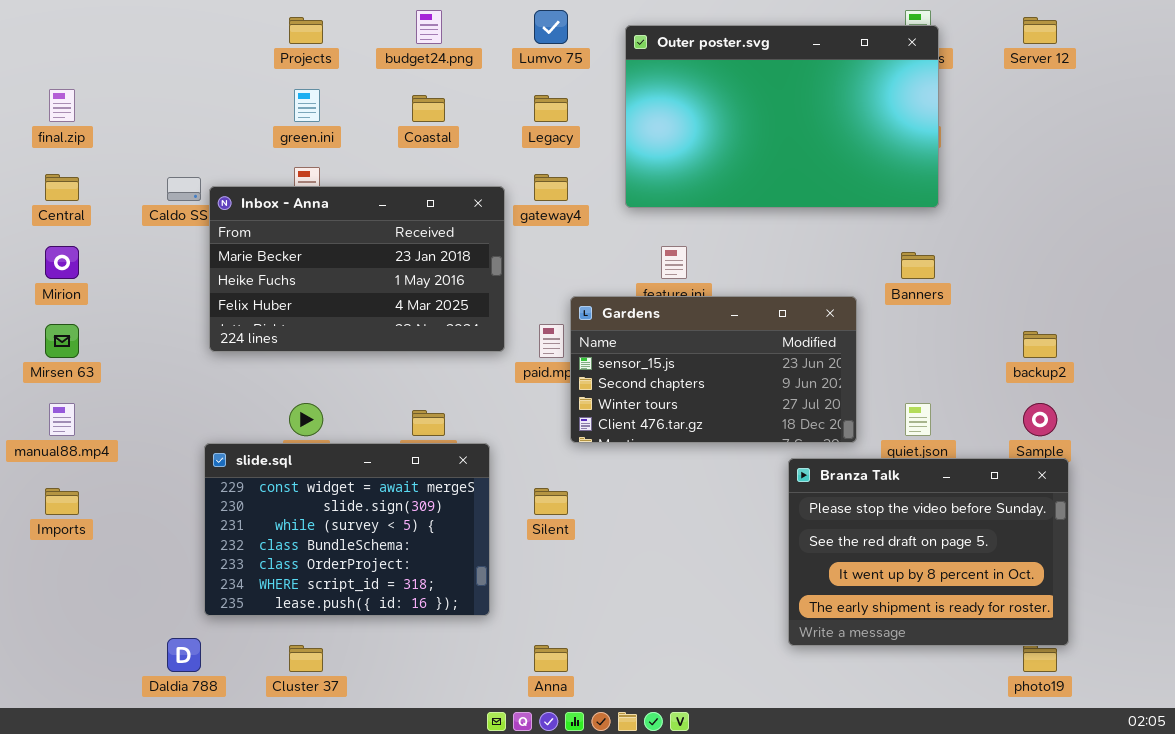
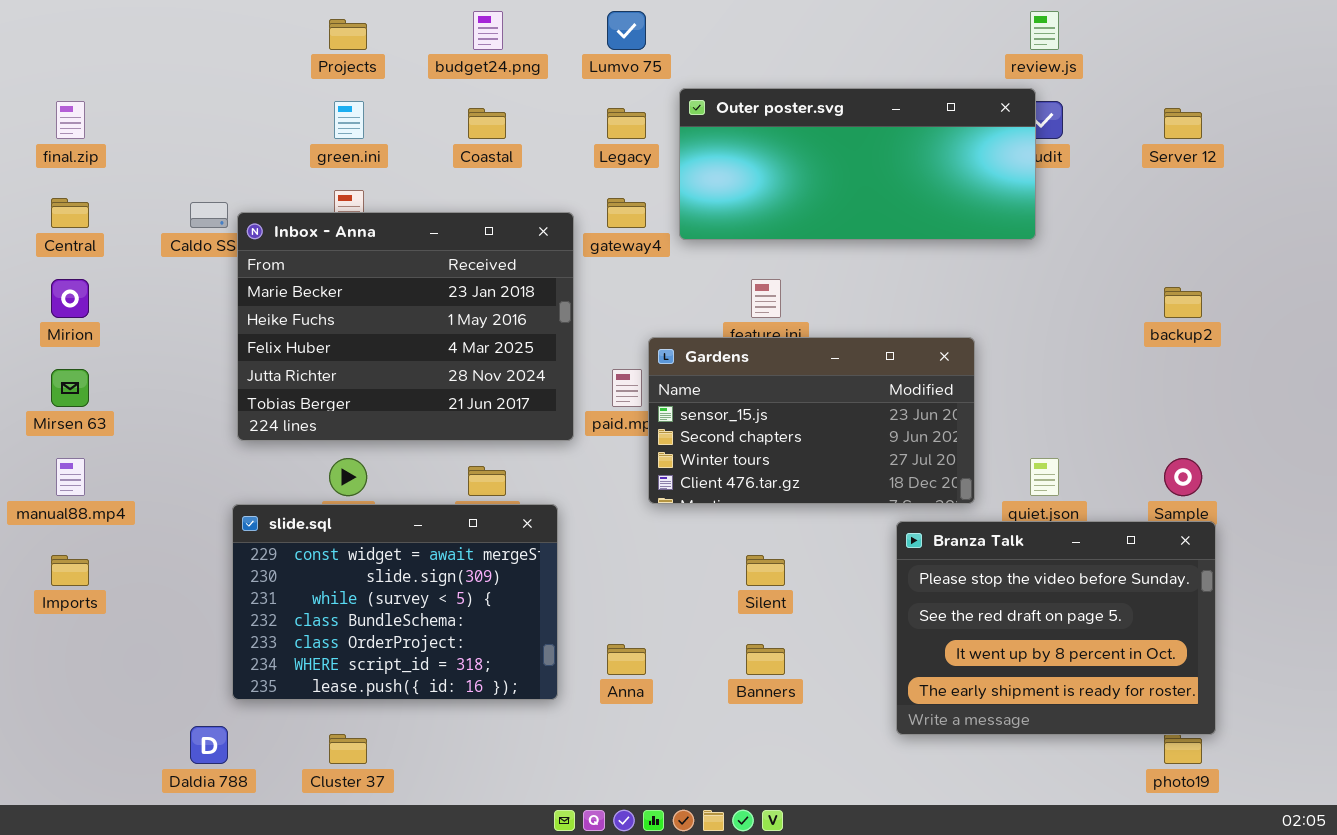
Server 12: [1023,17,1057,44] -> [1164,108,1202,139], moved
Outer poster.svg: [625,25,939,208] -> [679,88,1036,240], moved, resized
Inbox - Anna: [209,186,505,352] -> [237,212,574,441], resized
Banners: [901,252,935,279] -> [746,644,785,675], moved
backup2: [1023,331,1057,358] -> [1164,287,1202,318], moved
Silent: [534,488,568,515] -> [746,555,785,586], moved
Anna: [534,645,568,672] -> [607,644,646,675], moved

